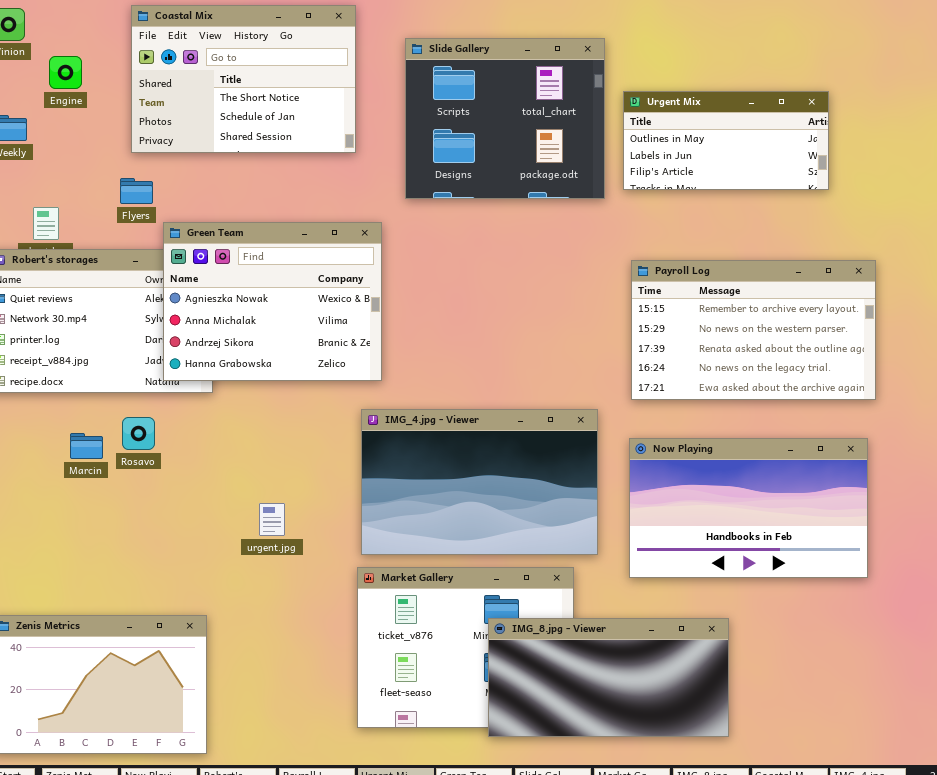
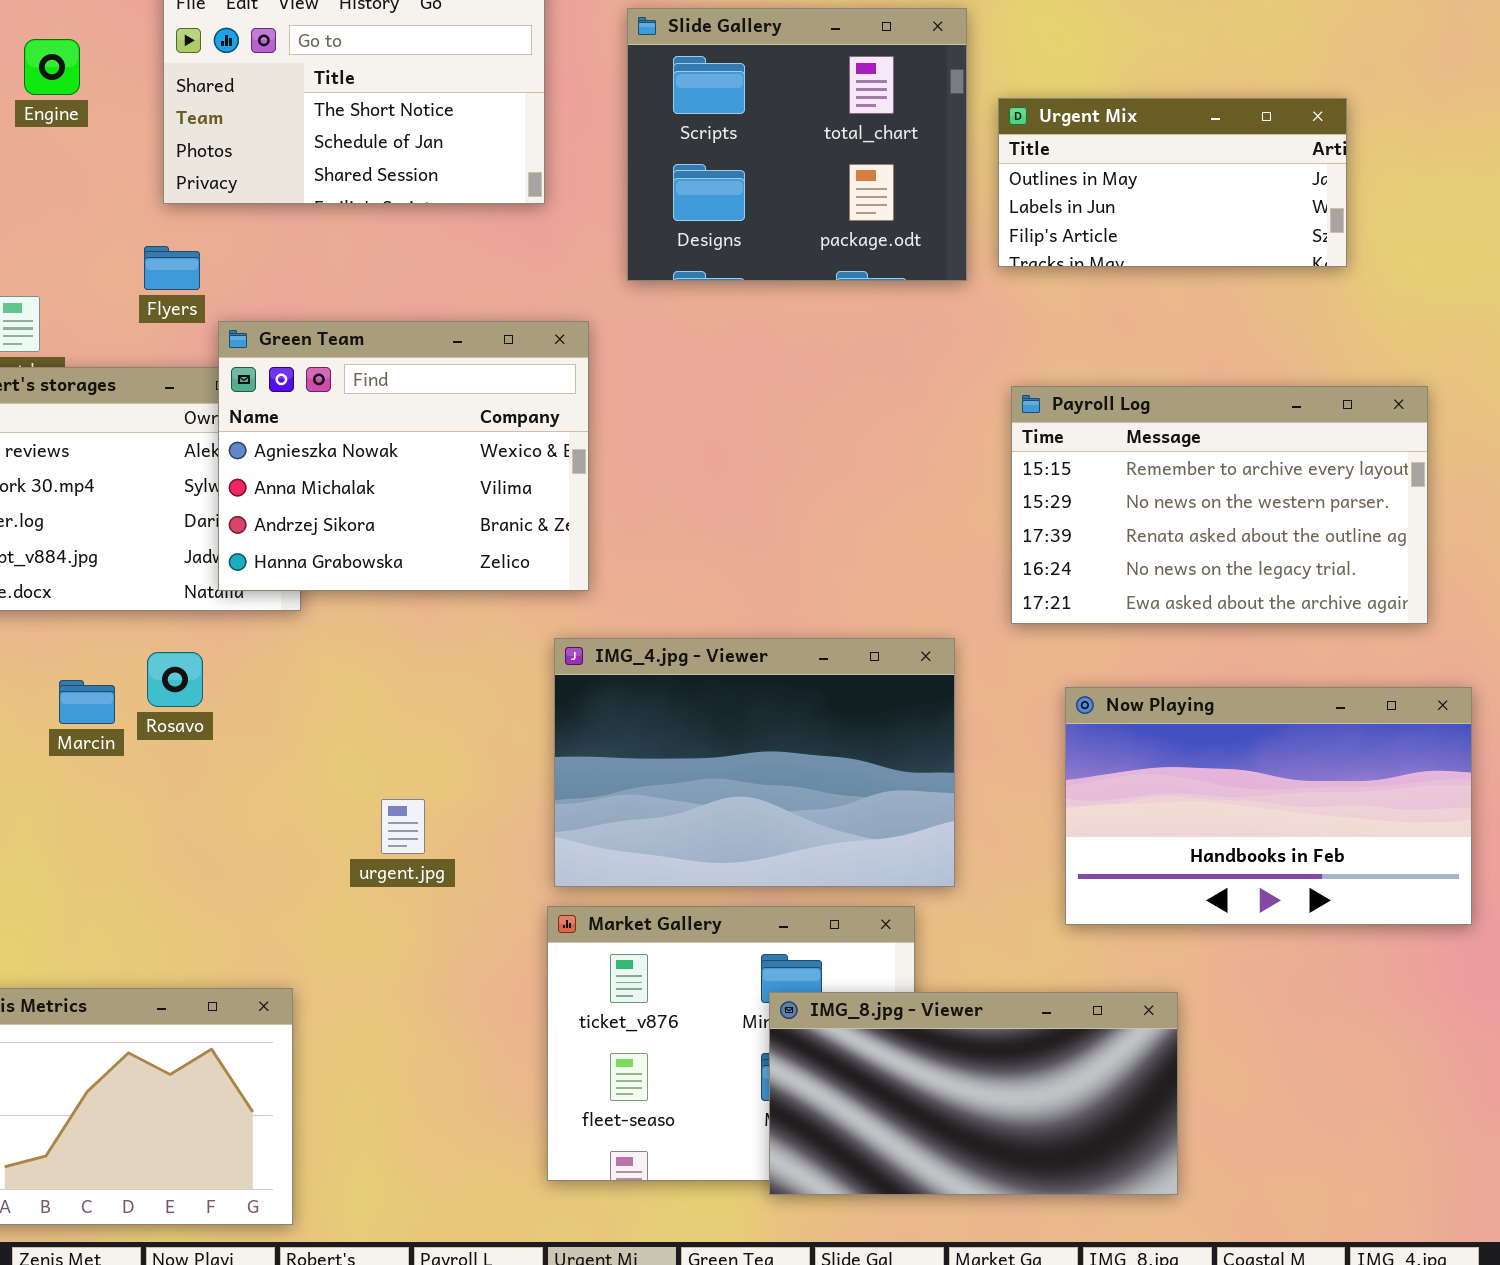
Now Playing: [629,438,868,578] -> [1065,687,1472,925], moved

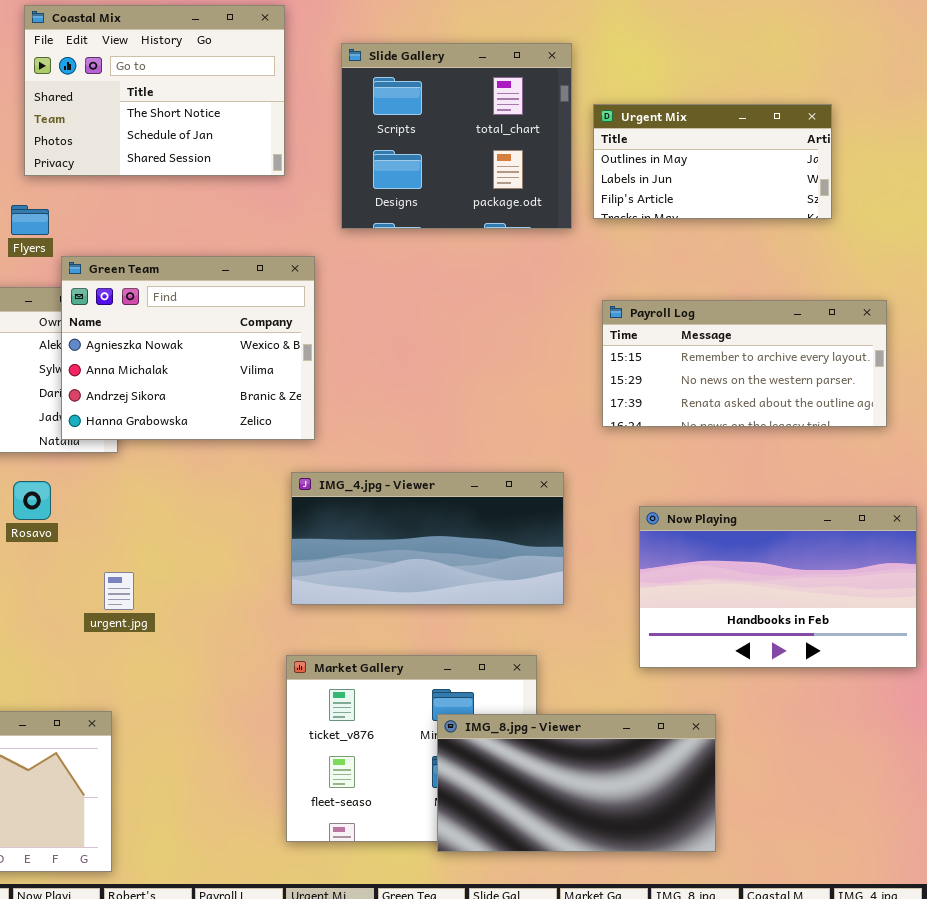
Payroll Log: [1011,386,1428,624] -> [602,300,887,427], resized
IMG_4.jpg - Viewer: [554,638,955,887] -> [291,472,564,605], resized
urgent.jpg: [381,799,425,854] -> [104,572,134,610], moved

